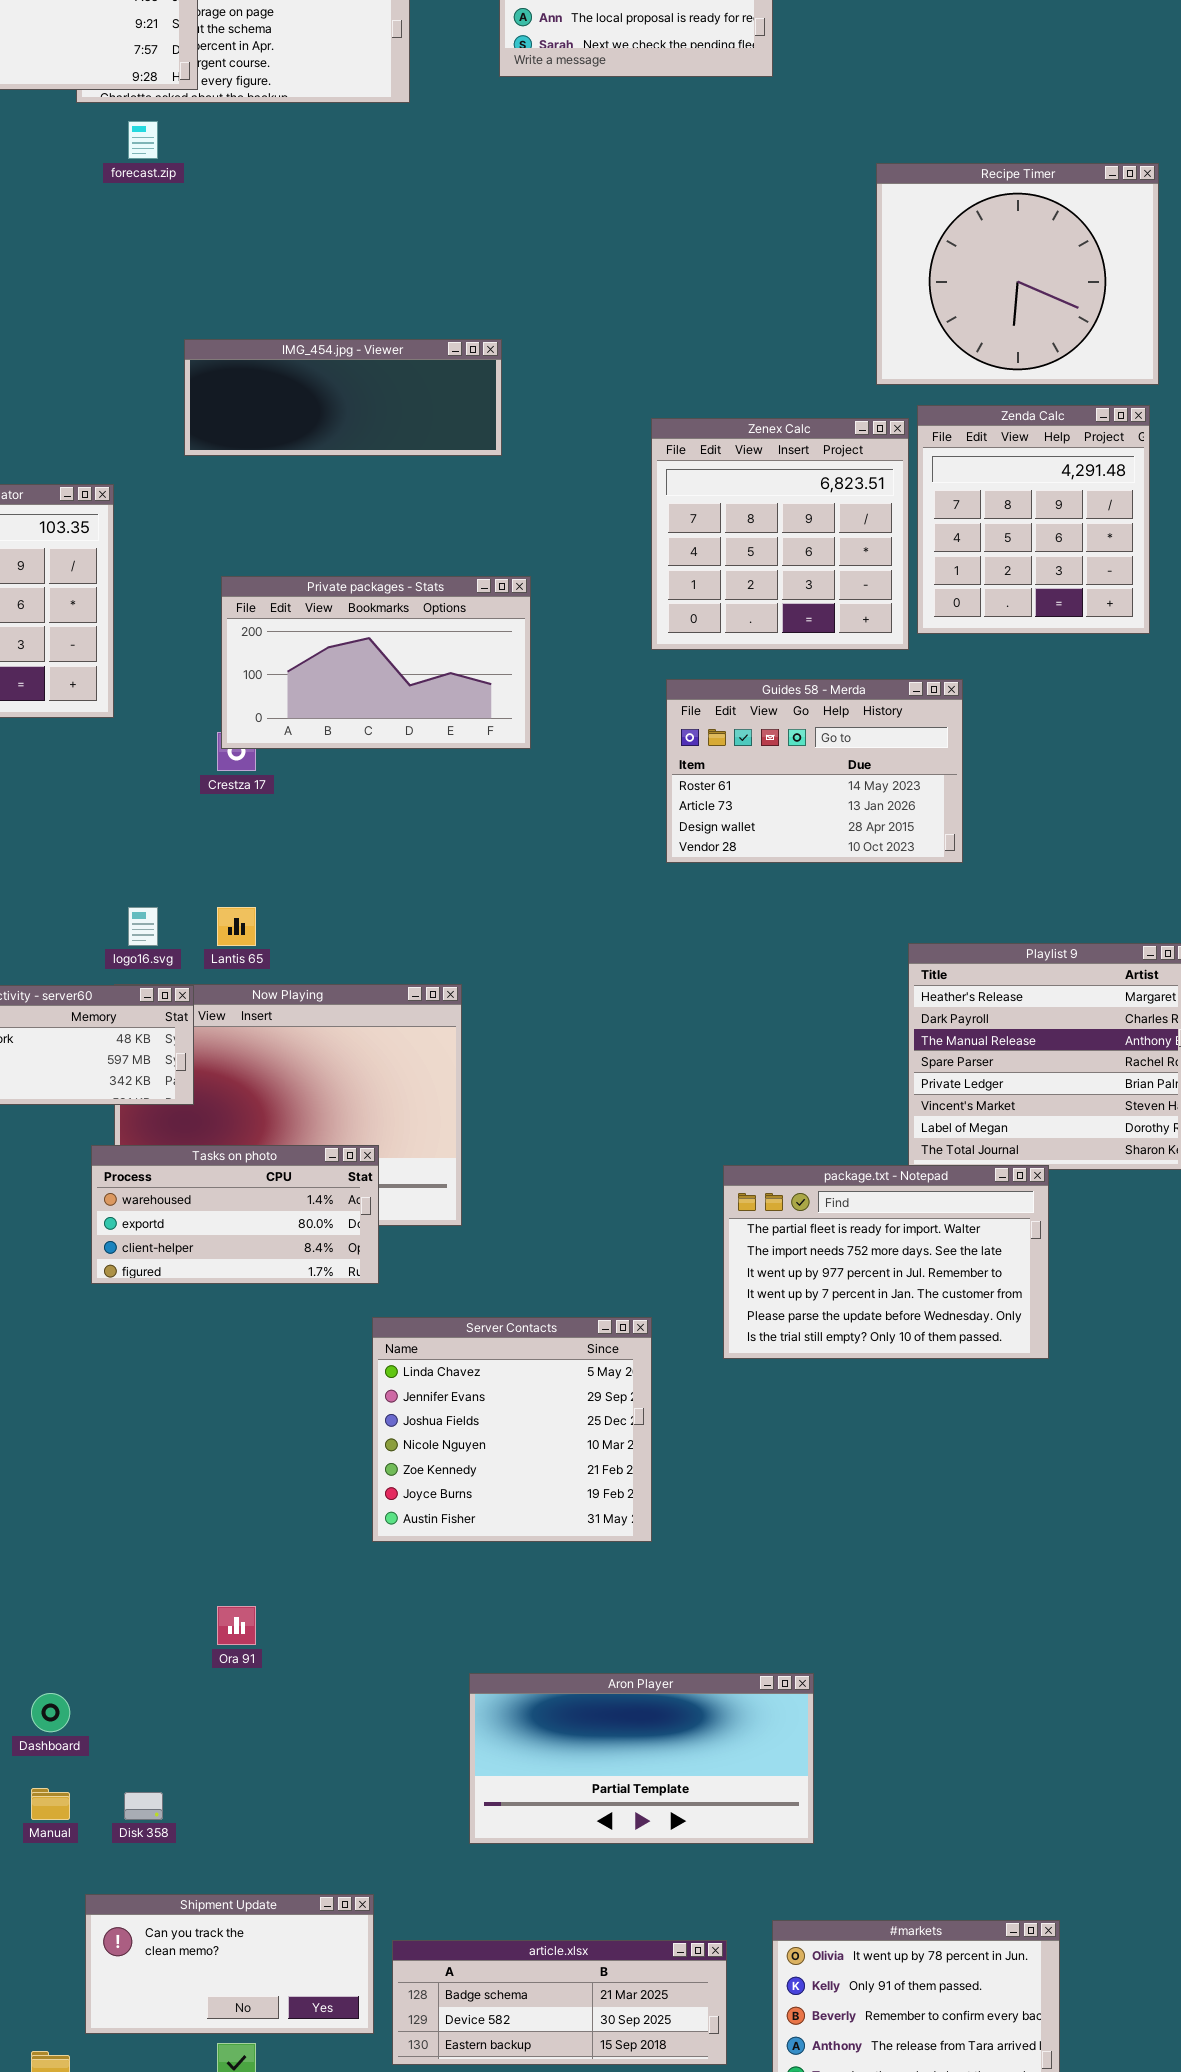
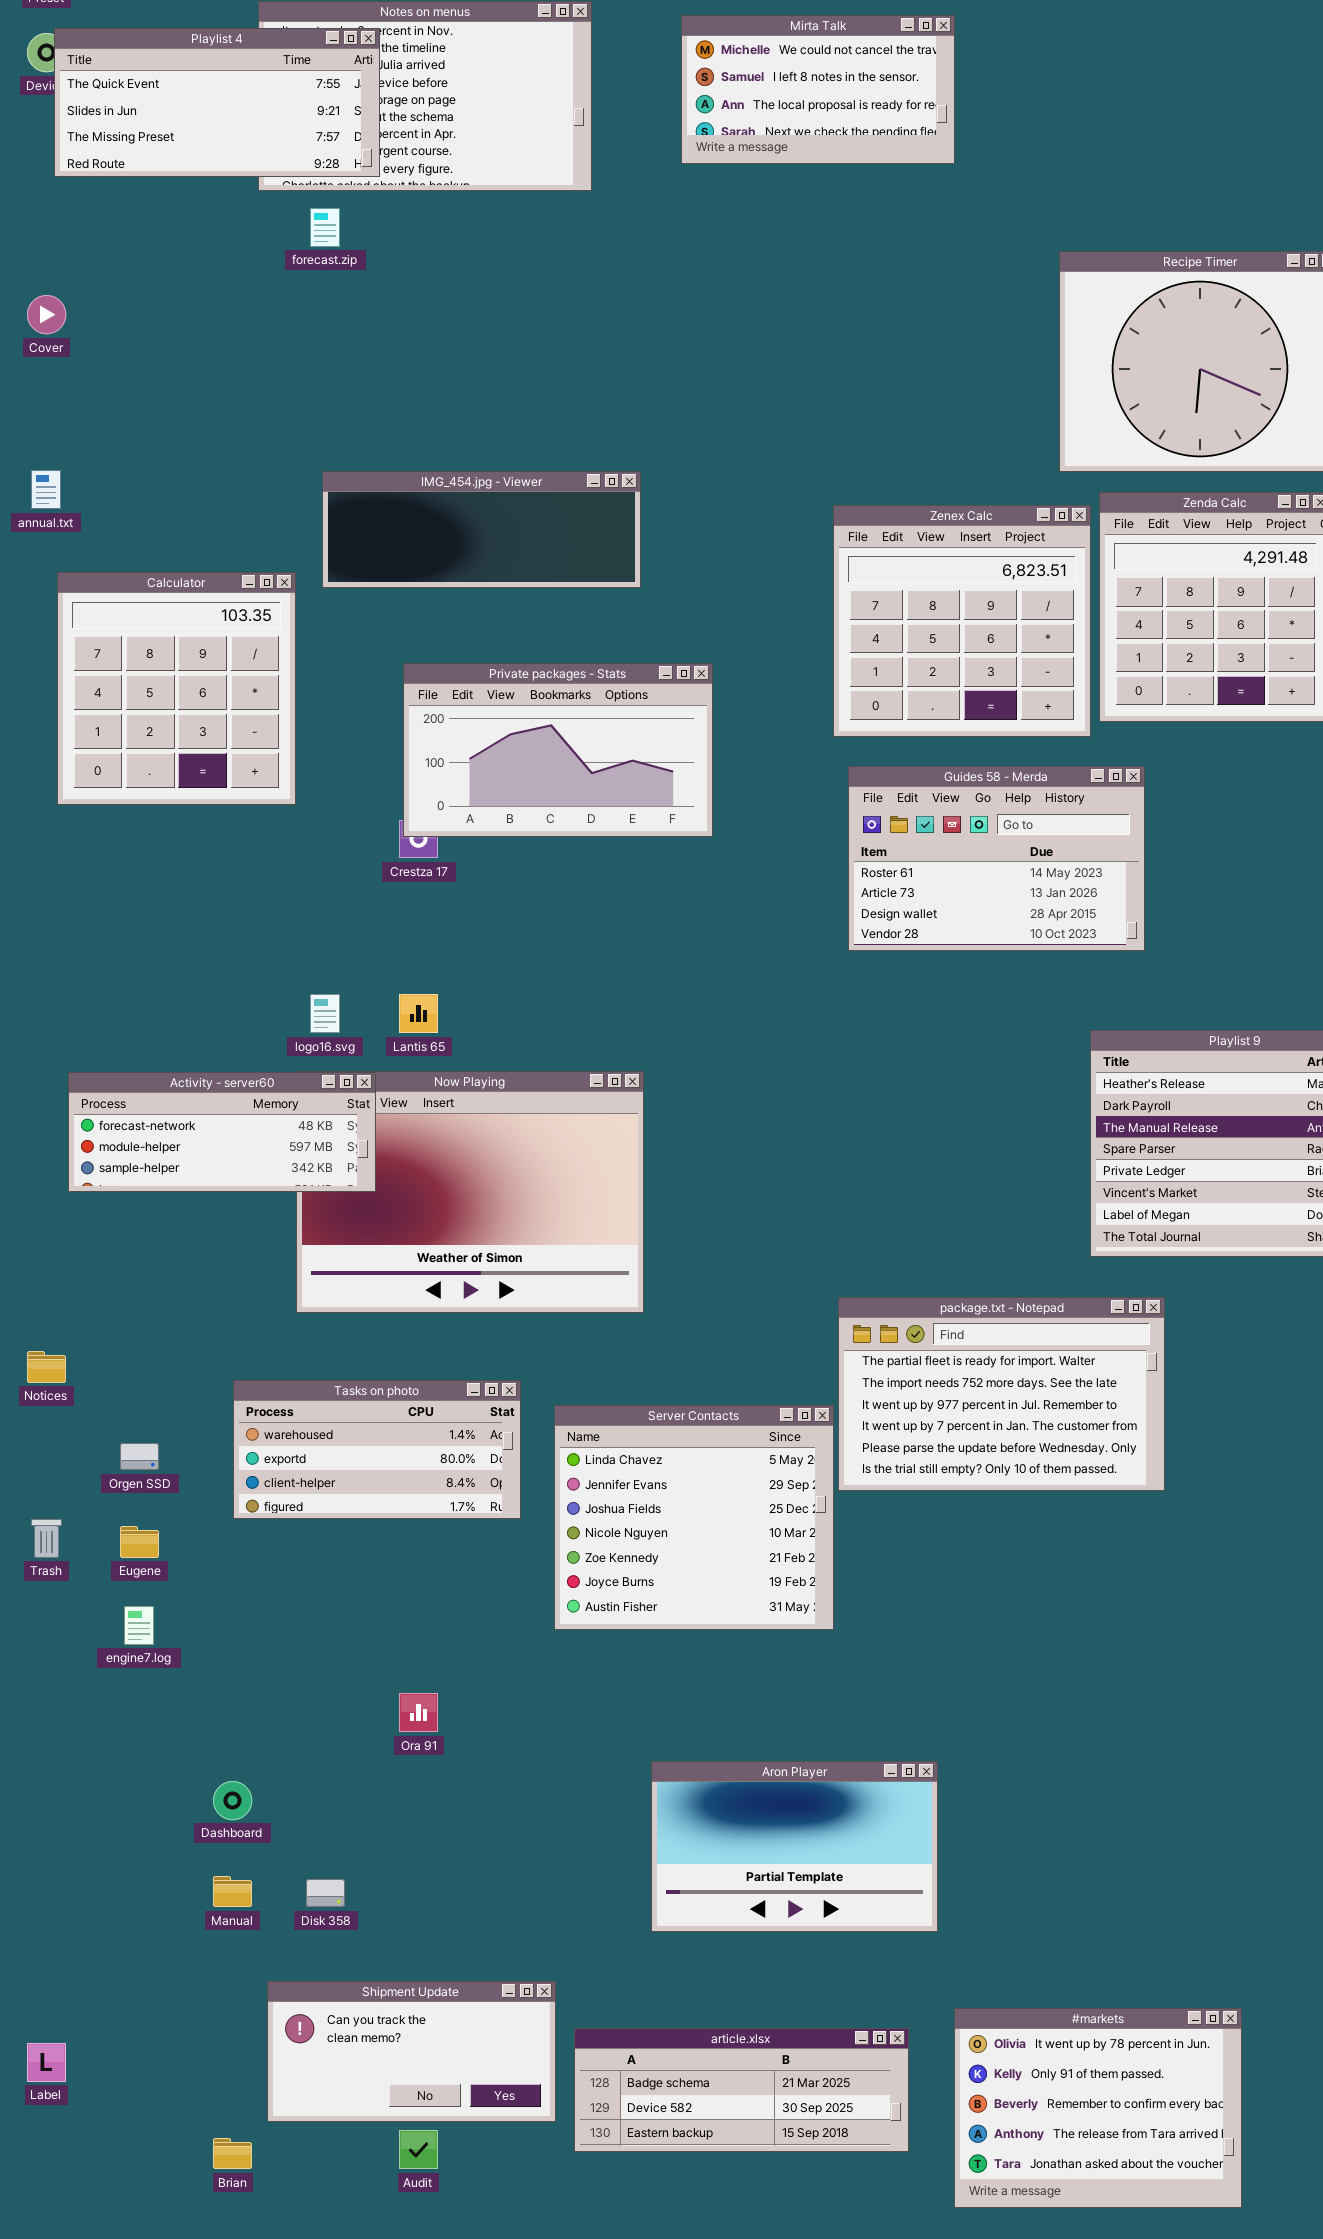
IMG_454.jpg - Viewer: [184,339,502,456] -> [322,471,641,588], moved
Tasks on photo: [91,1145,379,1284] -> [233,1380,521,1519], moved
package.txt - Notepad: [723,1165,1049,1359] -> [838,1297,1165,1491], moved
Aron Player: [469,1673,814,1844] -> [651,1761,938,1932], resized

